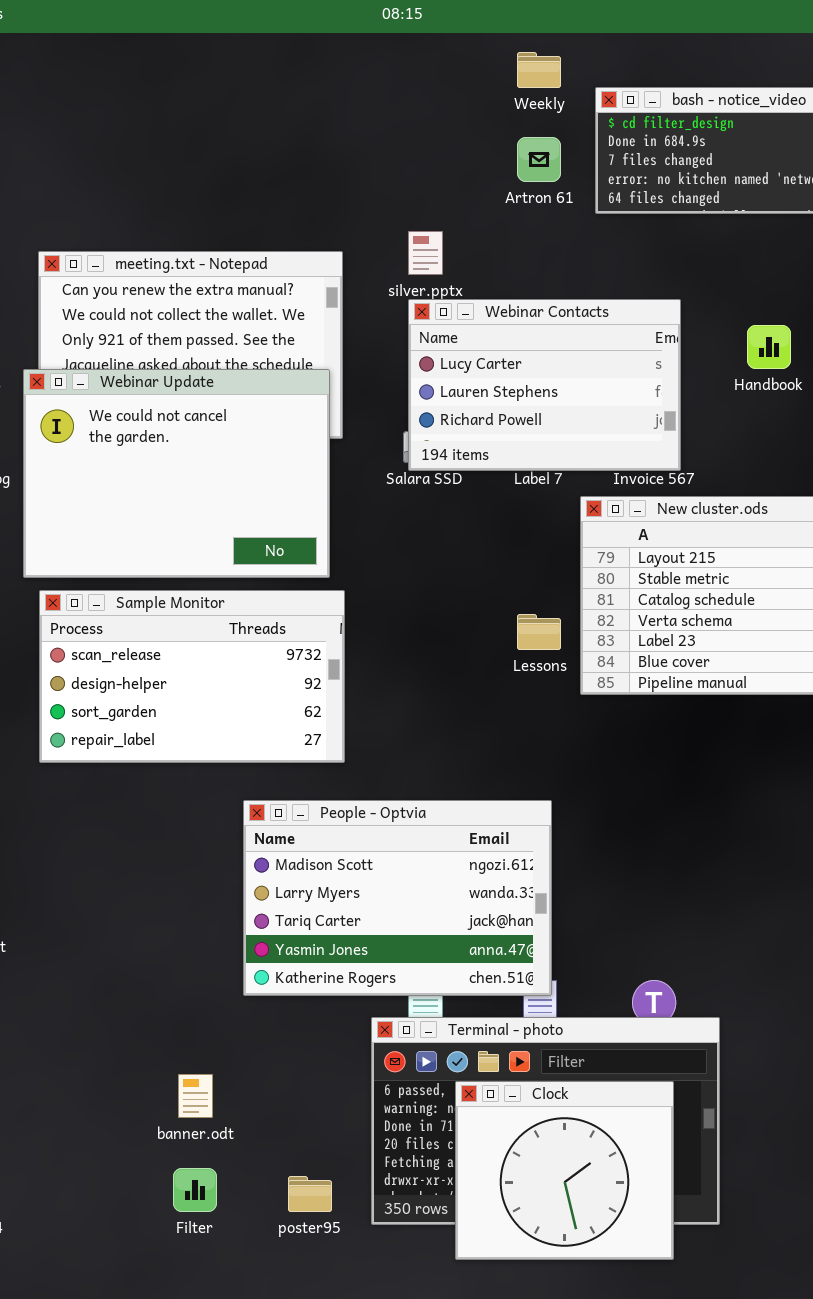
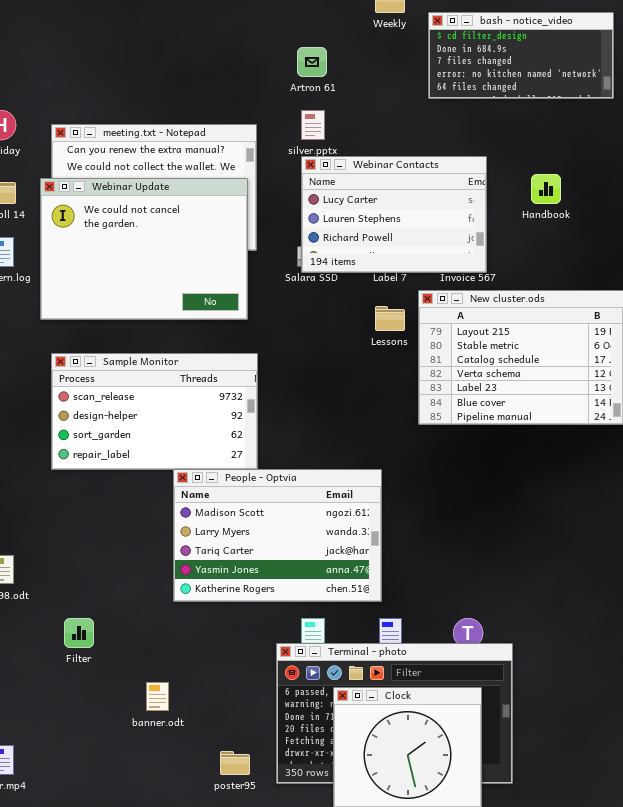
Artron 61: [517,137,561,182] -> [297,47,327,77], moved
Webinar Update: [23,369,330,578] -> [40,178,248,320], moved
Lessons: [517,614,561,650] -> [375,306,405,331], moved
People - Optvia: [243,800,552,996] -> [173,469,382,602], moved
Filter: [173,1168,217,1212] -> [64,618,94,648], moved

